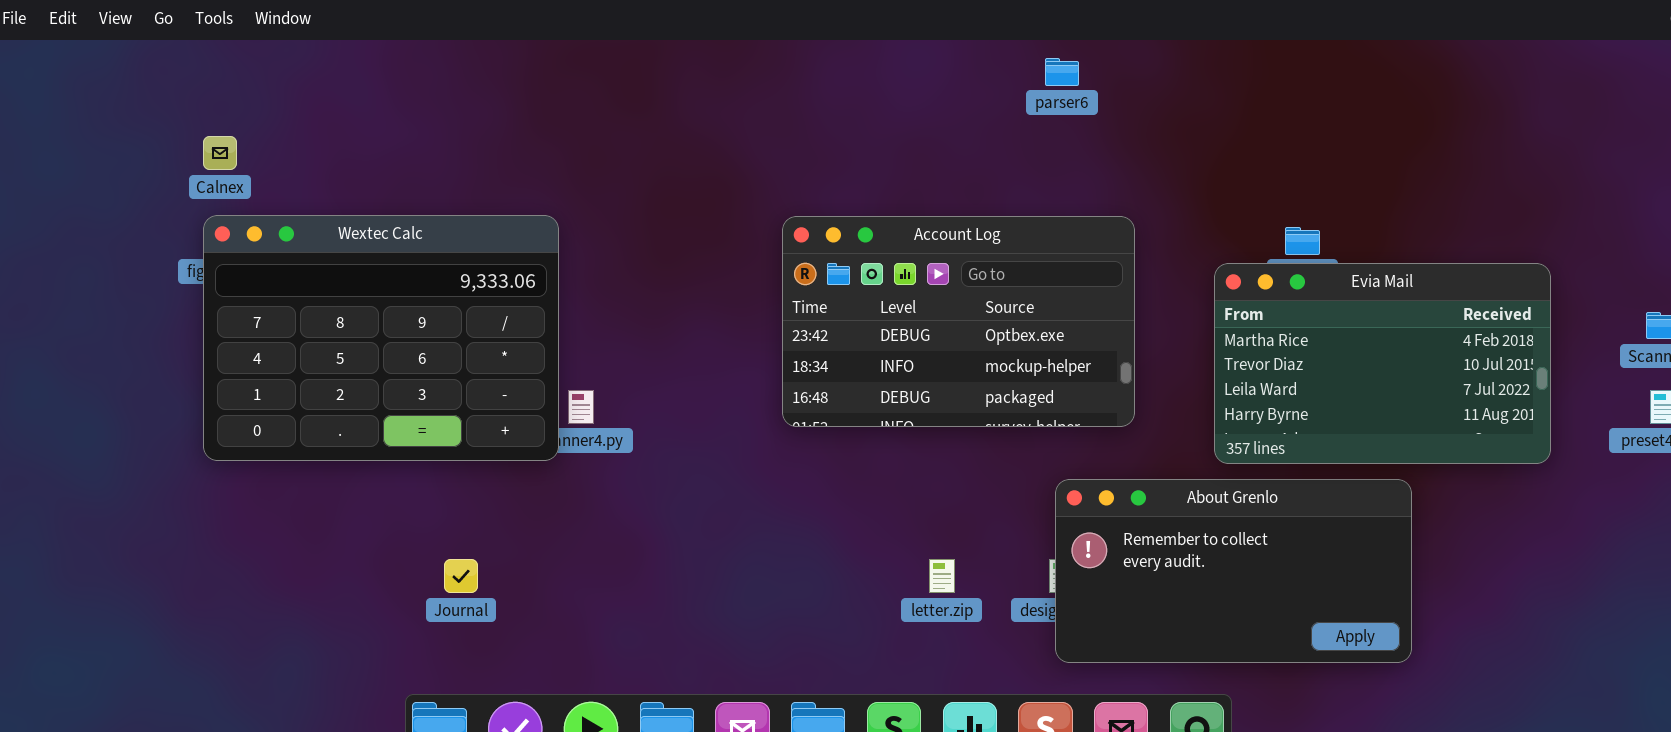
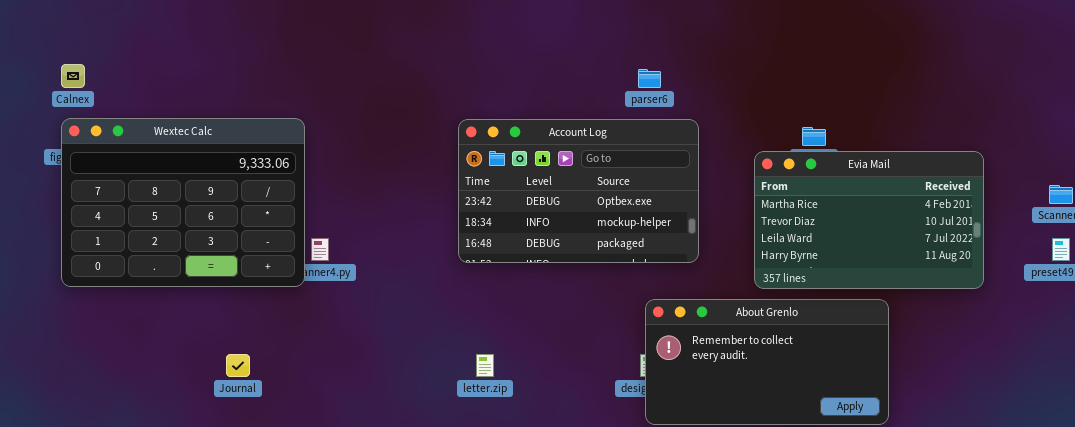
parser6: [1045,58,1079,86] -> [638,69,661,88], moved
letter.zip: [929,559,955,593] -> [476,354,494,377], moved

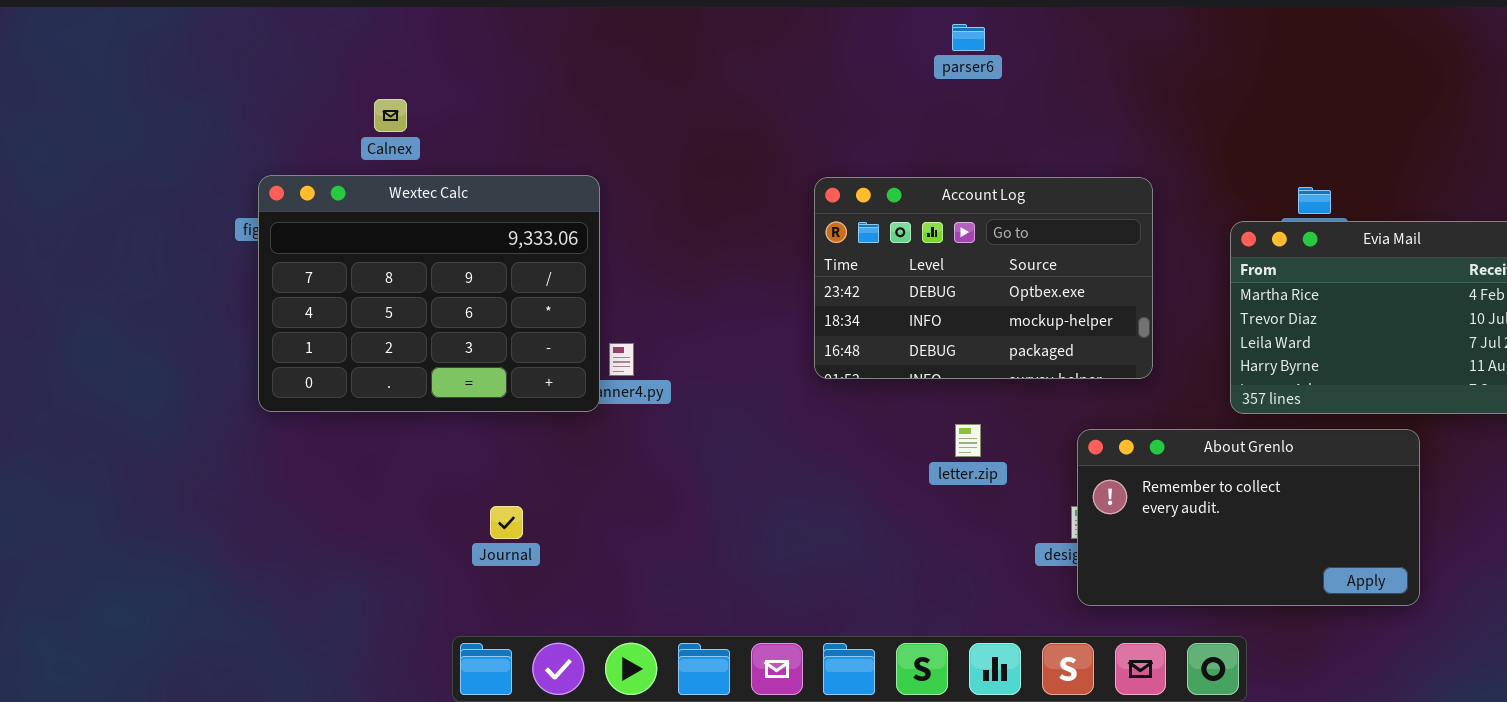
Calnex: [61,64,85,88] -> [374,99,407,132], moved
parser6: [638,69,661,88] -> [952,24,985,51], moved
letter.zip: [476,354,494,377] -> [955,424,981,457], moved

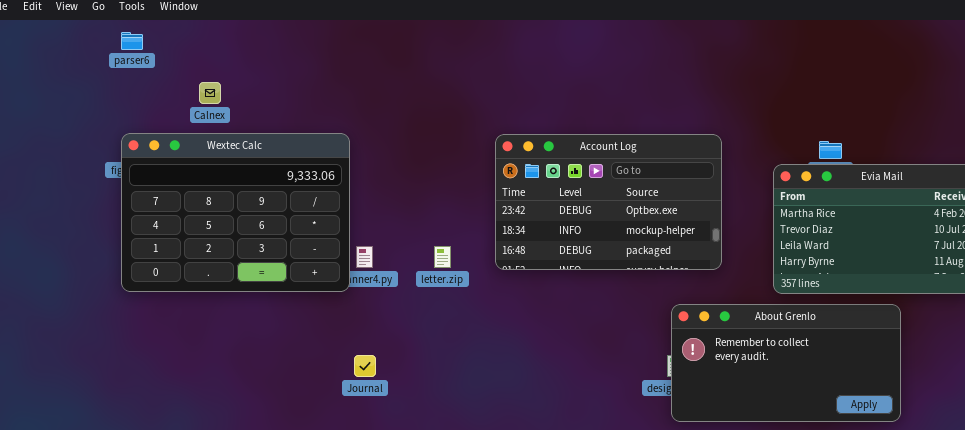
parser6: [952,24,985,51] -> [121,32,143,50], moved
letter.zip: [955,424,981,457] -> [434,246,451,268], moved
Journal: [490,506,523,539] -> [354,355,376,377], moved

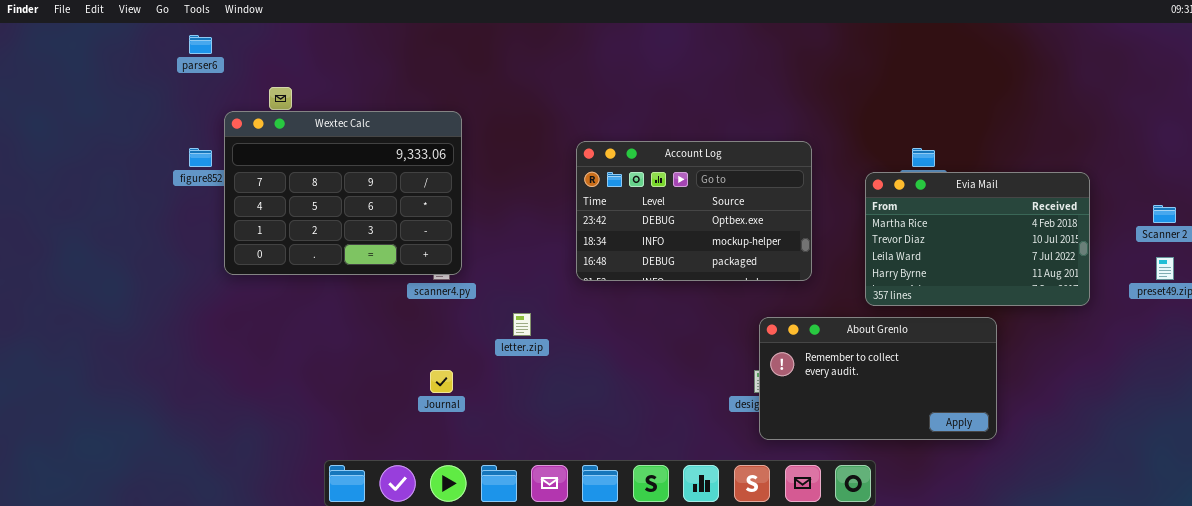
Wextec Calc: [121,133,350,292] -> [224,111,462,275], moved
letter.zip: [434,246,451,268] -> [513,313,531,336], moved

